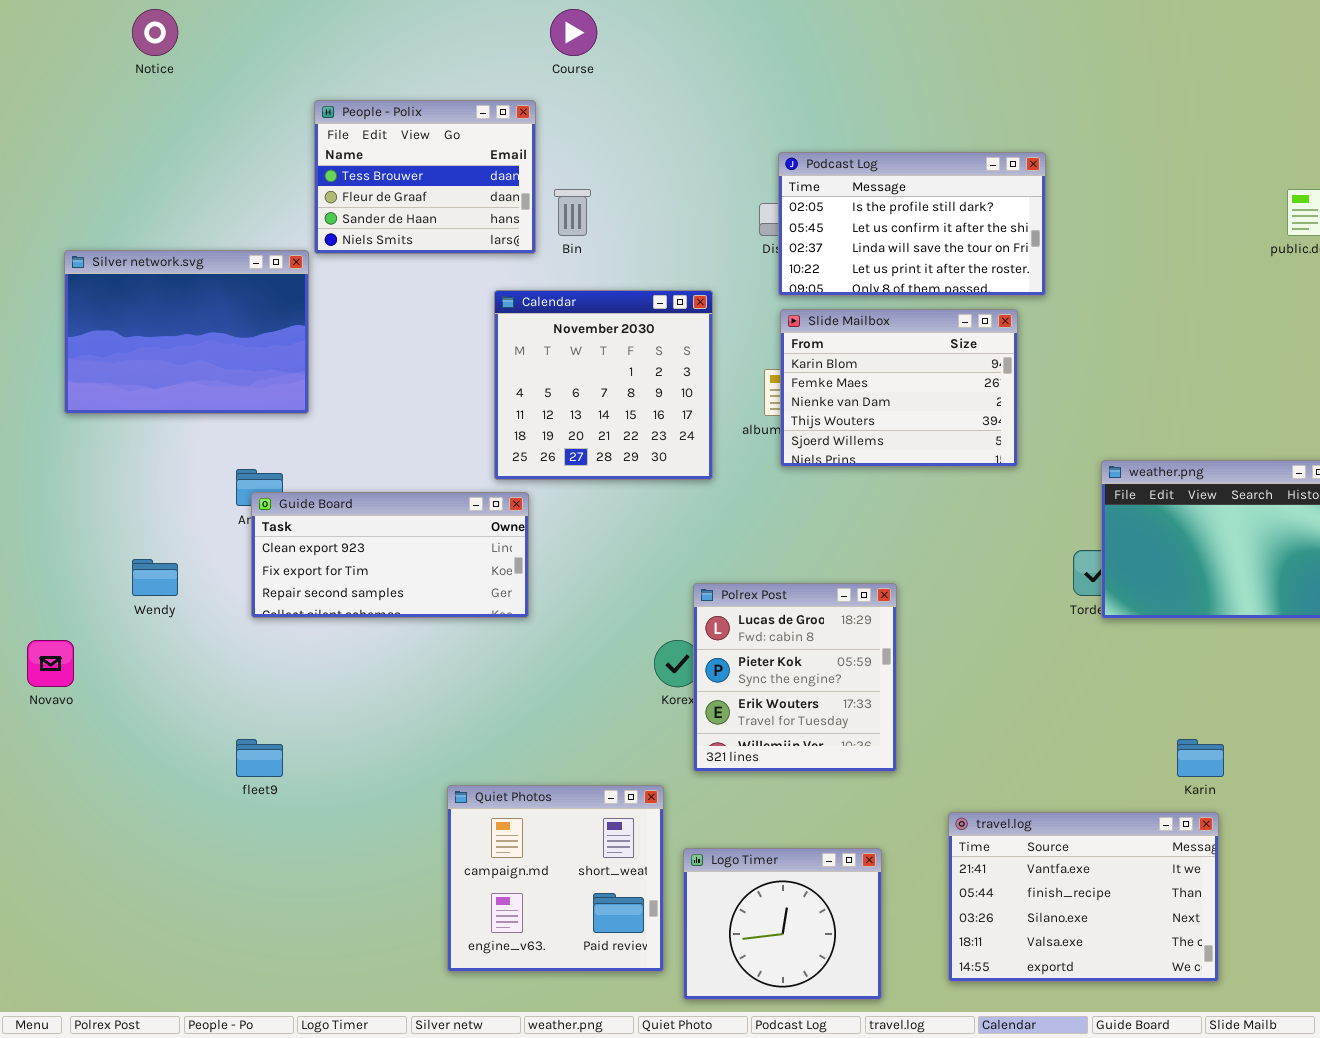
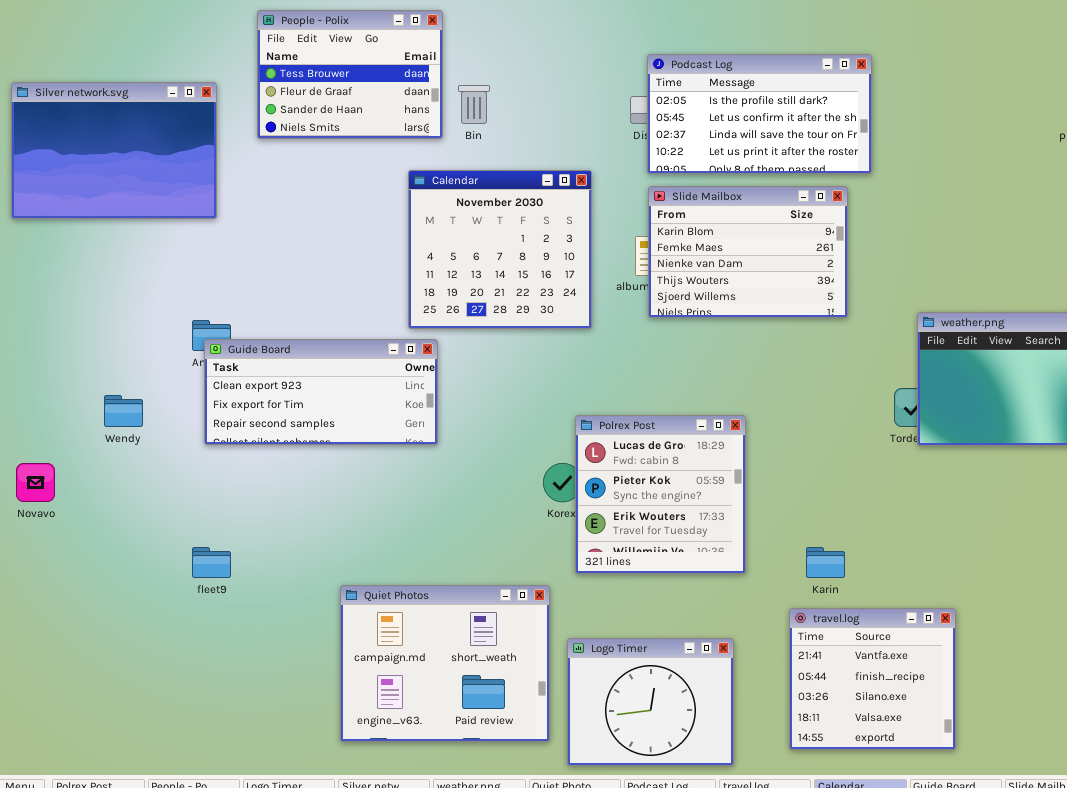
Silver network.svg: [64,250,309,414] -> [11,82,217,219], moved
Karin: [1177,739,1224,777] -> [806,547,845,578], moved
Quiet Photos: [447,785,664,972] -> [340,585,550,742], resized
travel.log: [948,812,1219,982] -> [789,608,956,750], resized

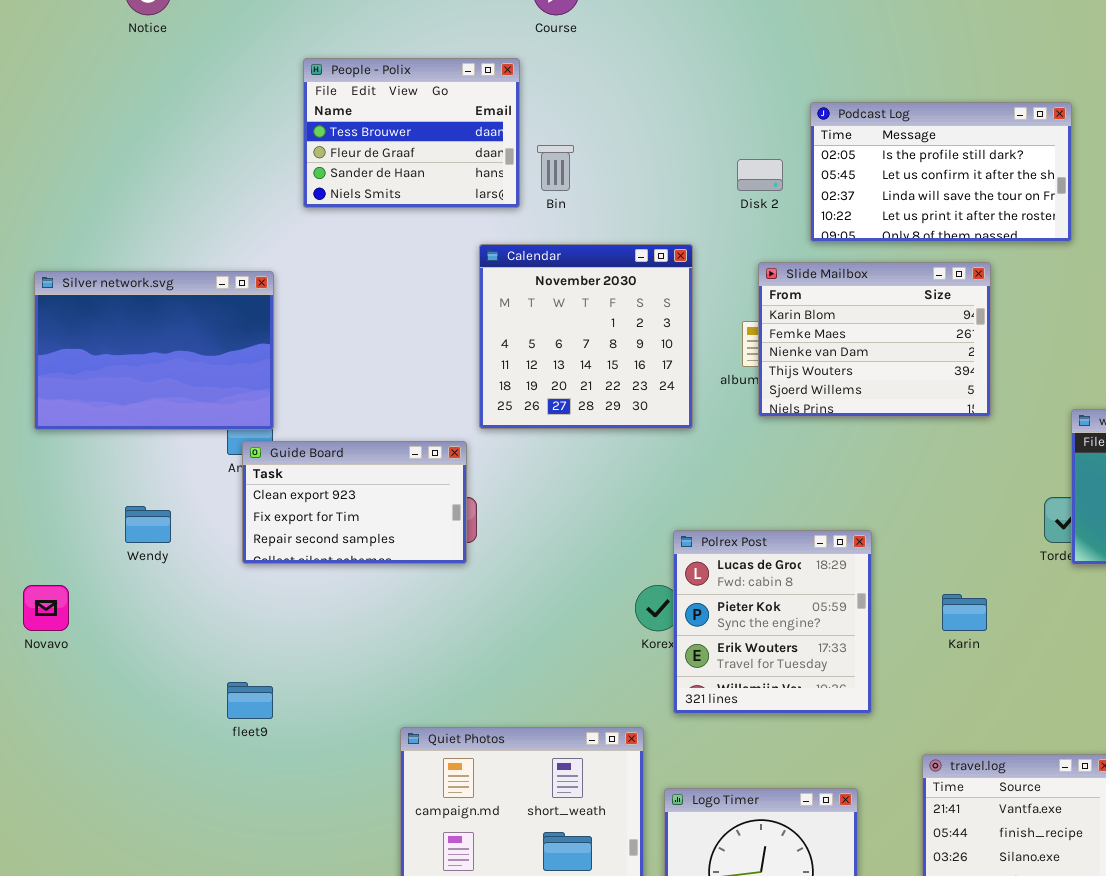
Podcast Log: [647,54,872,174] -> [810,102,1072,242], moved
Silver network.svg: [11,82,217,219] -> [34,271,274,430], moved
Guide Board: [204,339,438,445] -> [242,441,467,564], resized
Karin: [806,547,845,578] -> [942,594,987,631], moved

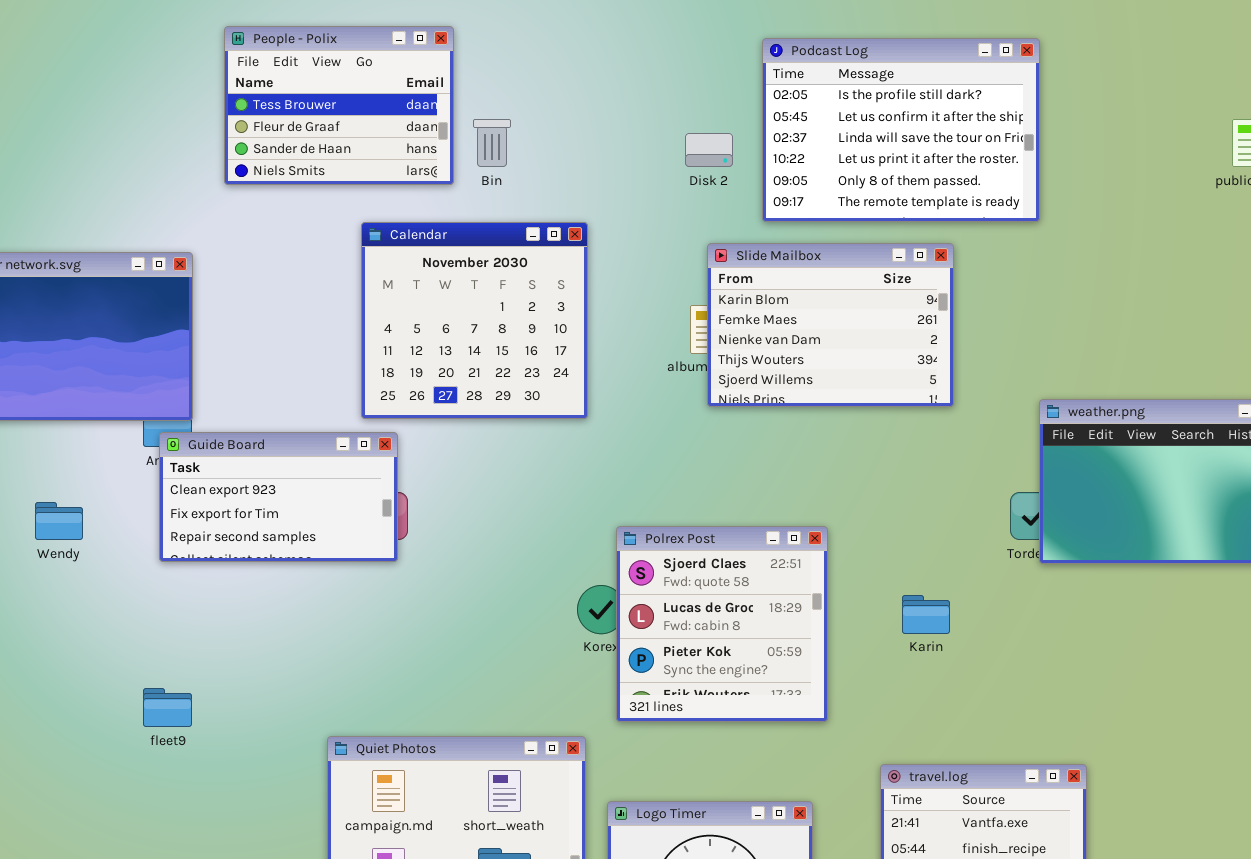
Podcast Log: [810,102,1072,242] -> [762,38,1040,222], resized
Calendar: [479,244,693,429] -> [361,222,588,419], moved
Polrex Post: [673,530,872,714] -> [616,526,828,722], scrolled up 1 row

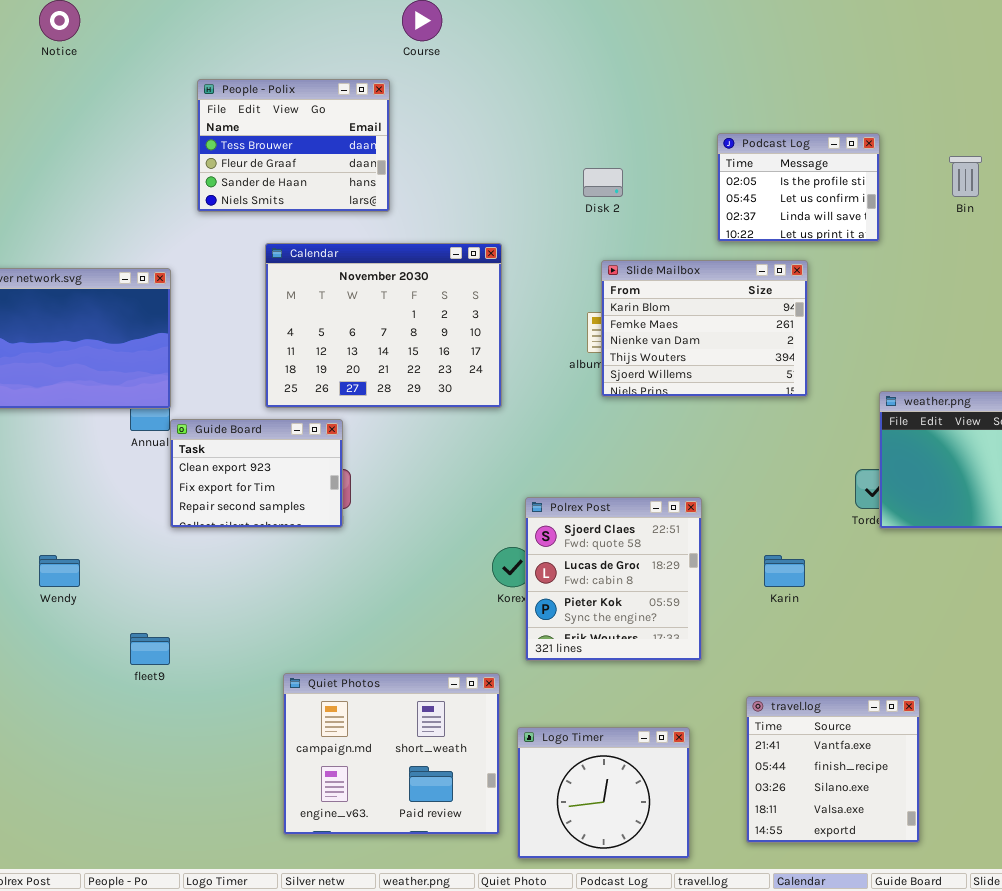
Podcast Log: [762,38,1040,222] -> [717,133,880,242], resized
Bin: [473,119,511,167] -> [949,156,982,197], moved
Calendar: [361,222,588,419] -> [265,243,502,408], resized
Guide Board: [159,432,398,562] -> [170,419,343,528], resized
Wendy: [35,502,83,540] -> [39,555,80,587], moved

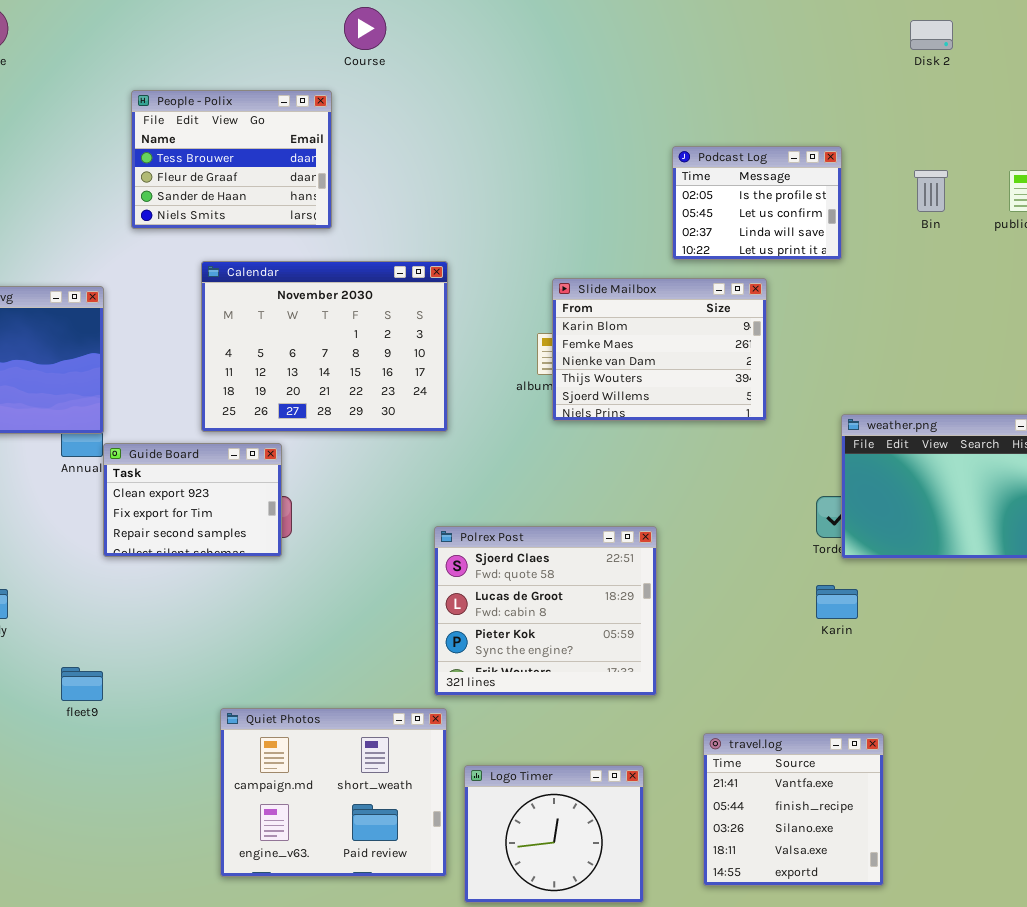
Disk 2: [583,168,623,197] -> [910,20,953,50], moved
Polrex Post: [525,497,702,661] -> [434,526,657,696], resized
Karin: [764,555,805,587] -> [816,585,858,619], moved

